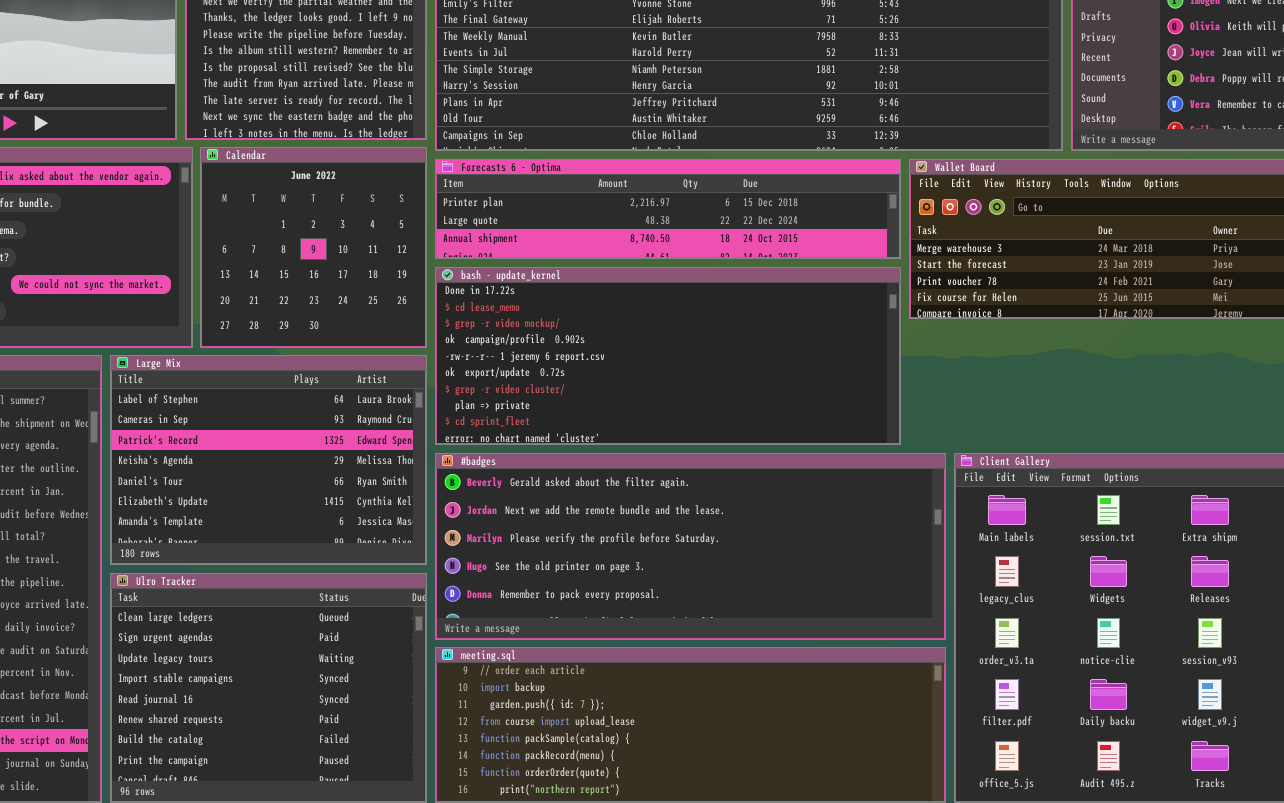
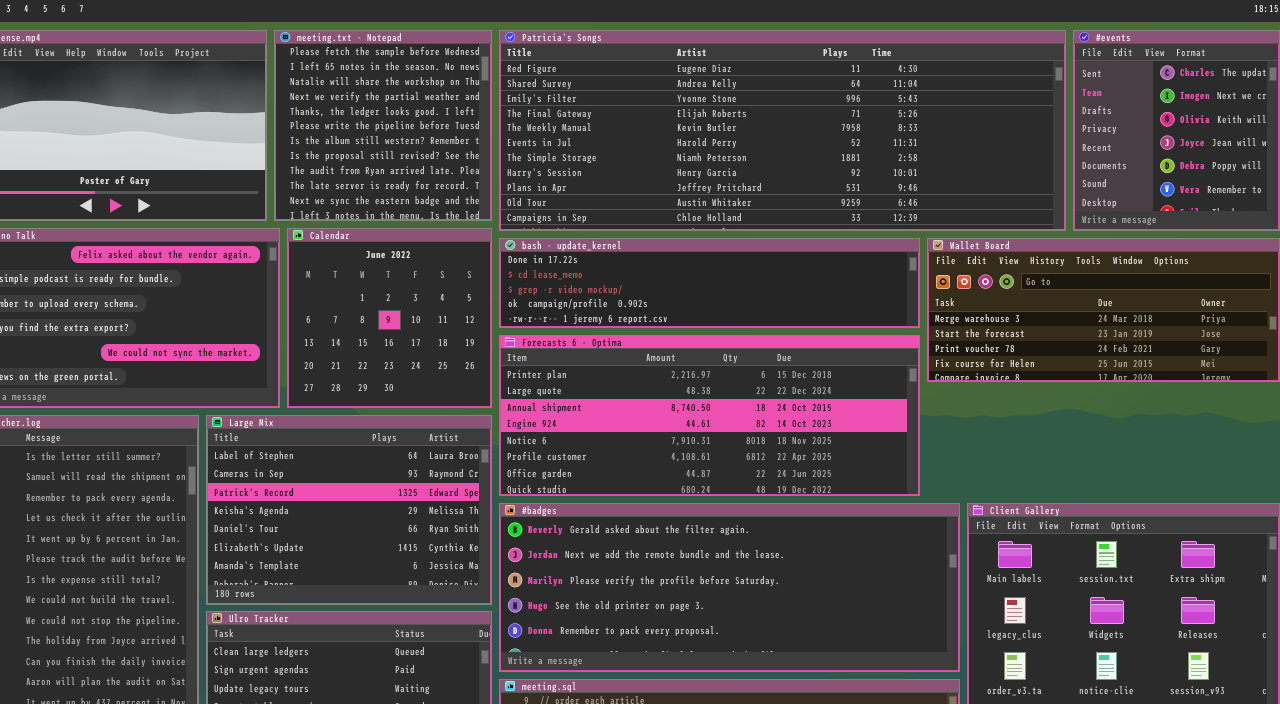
Forecasts 6 - Optima: [435,159,901,259] -> [499,335,920,496], moved, resized
bash - update_kernel: [435,267,901,445] -> [499,238,920,328], moved, resized

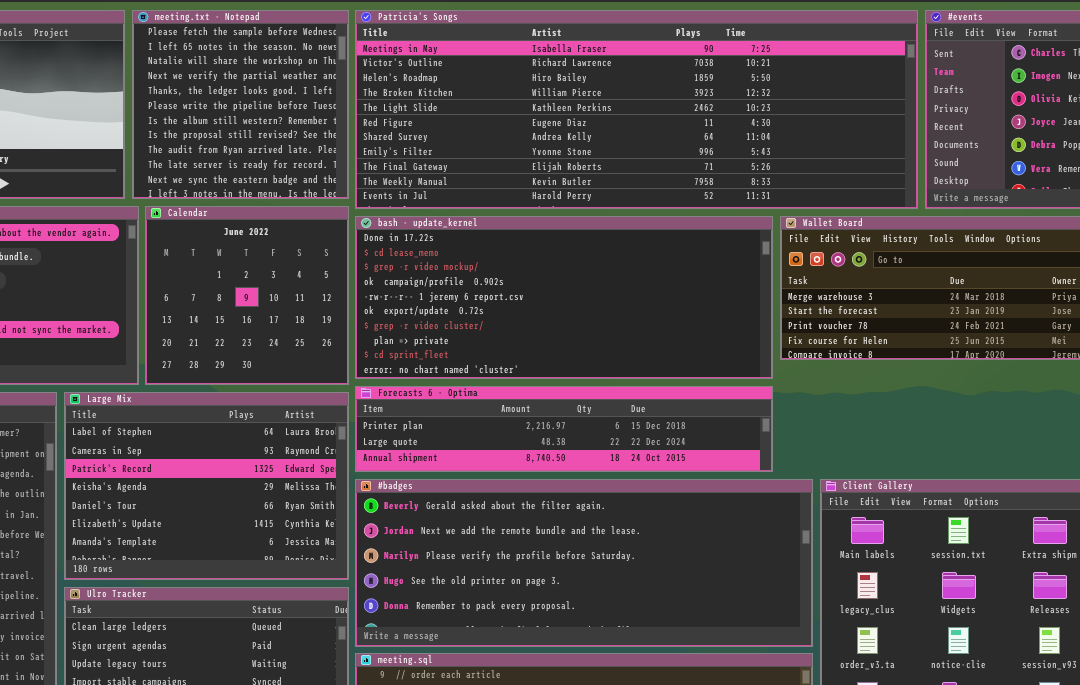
Patricia's Songs: [499,30,1066,231] -> [355,10,918,209], scrolled up 5 rows
bash - update_kernel: [499,238,920,328] -> [355,216,773,379], resized
Forecasts 6 - Optima: [499,335,920,496] -> [355,386,773,472], resized

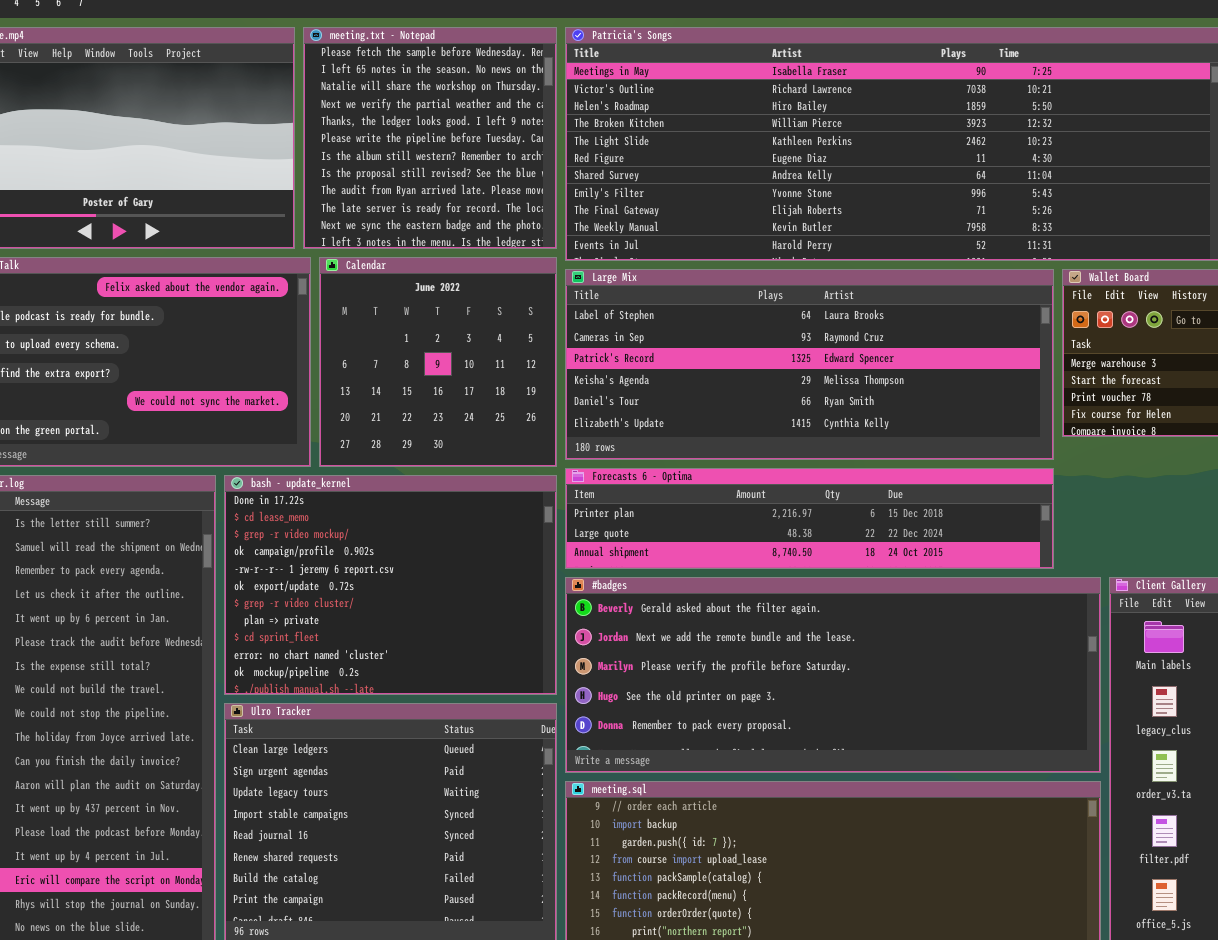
bash - update_kernel: [355,216,773,379] -> [224,475,557,695], moved, resized
Large Mix: [64,392,349,580] -> [565,269,1054,460], moved, resized

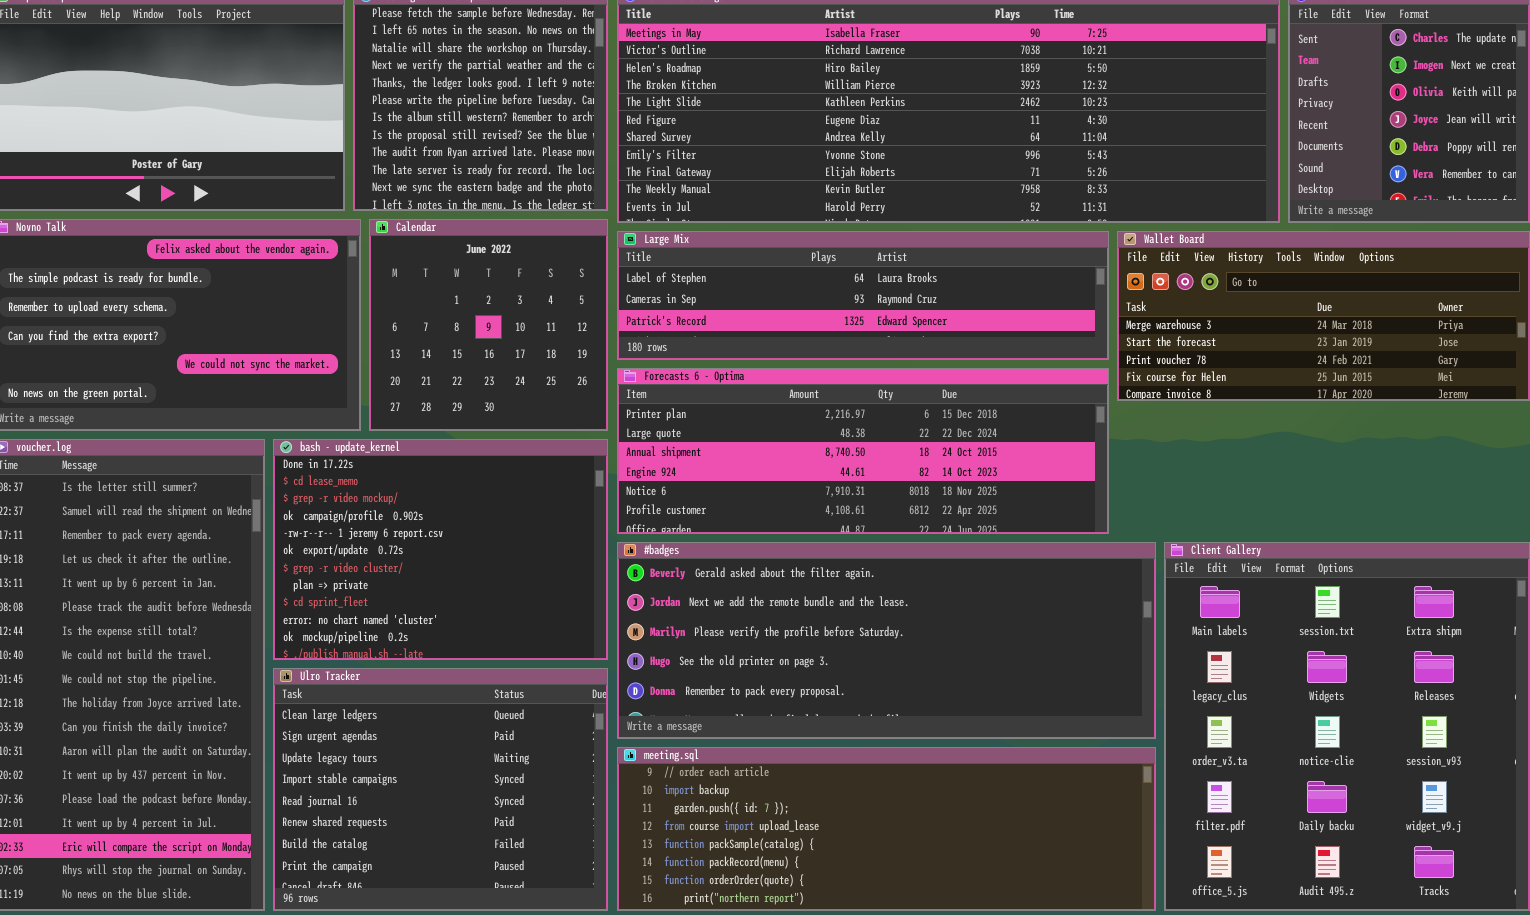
Large Mix: [565,269,1054,460] -> [617,231,1109,360], resized
Forecasts 6 - Optima: [565,468,1054,569] -> [617,368,1109,534], resized

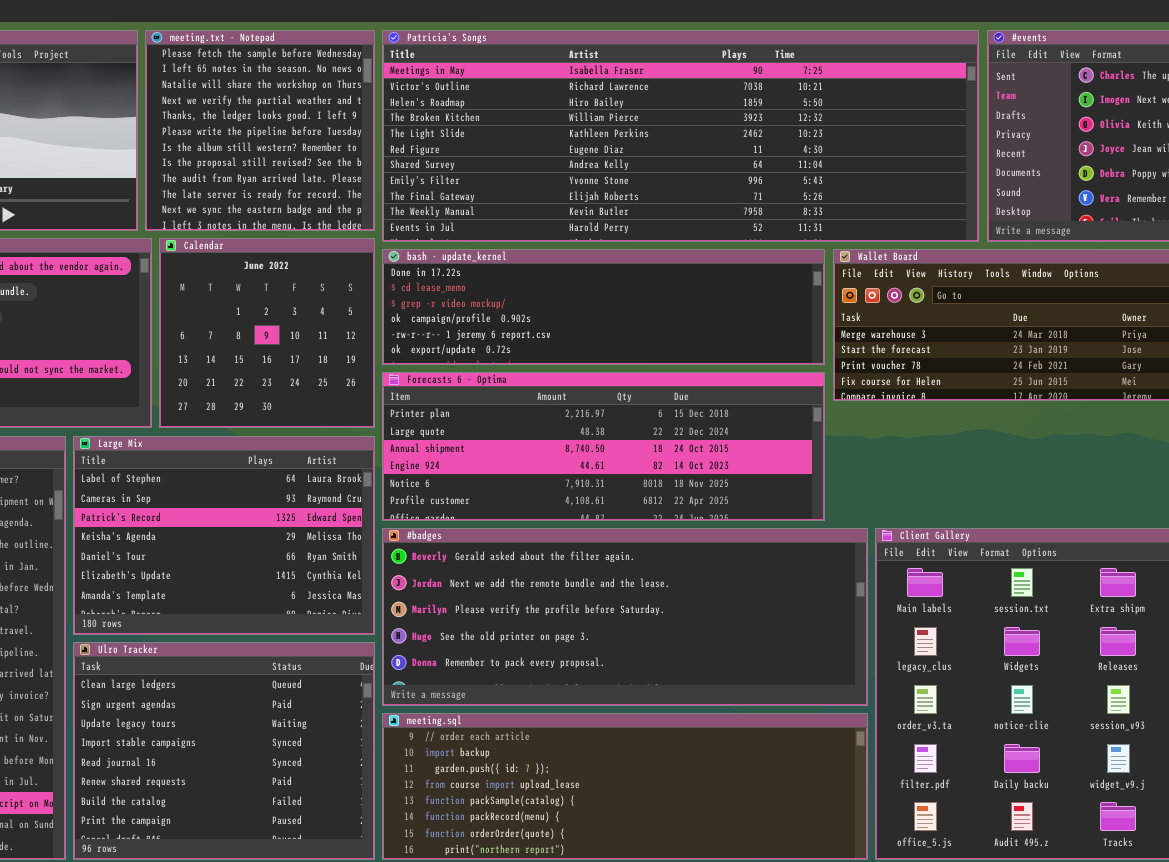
Large Mix: [617,231,1109,360] -> [73,436,375,635], moved, resized
bash - update_kernel: [273,439,608,660] -> [382,249,825,365], moved, resized

